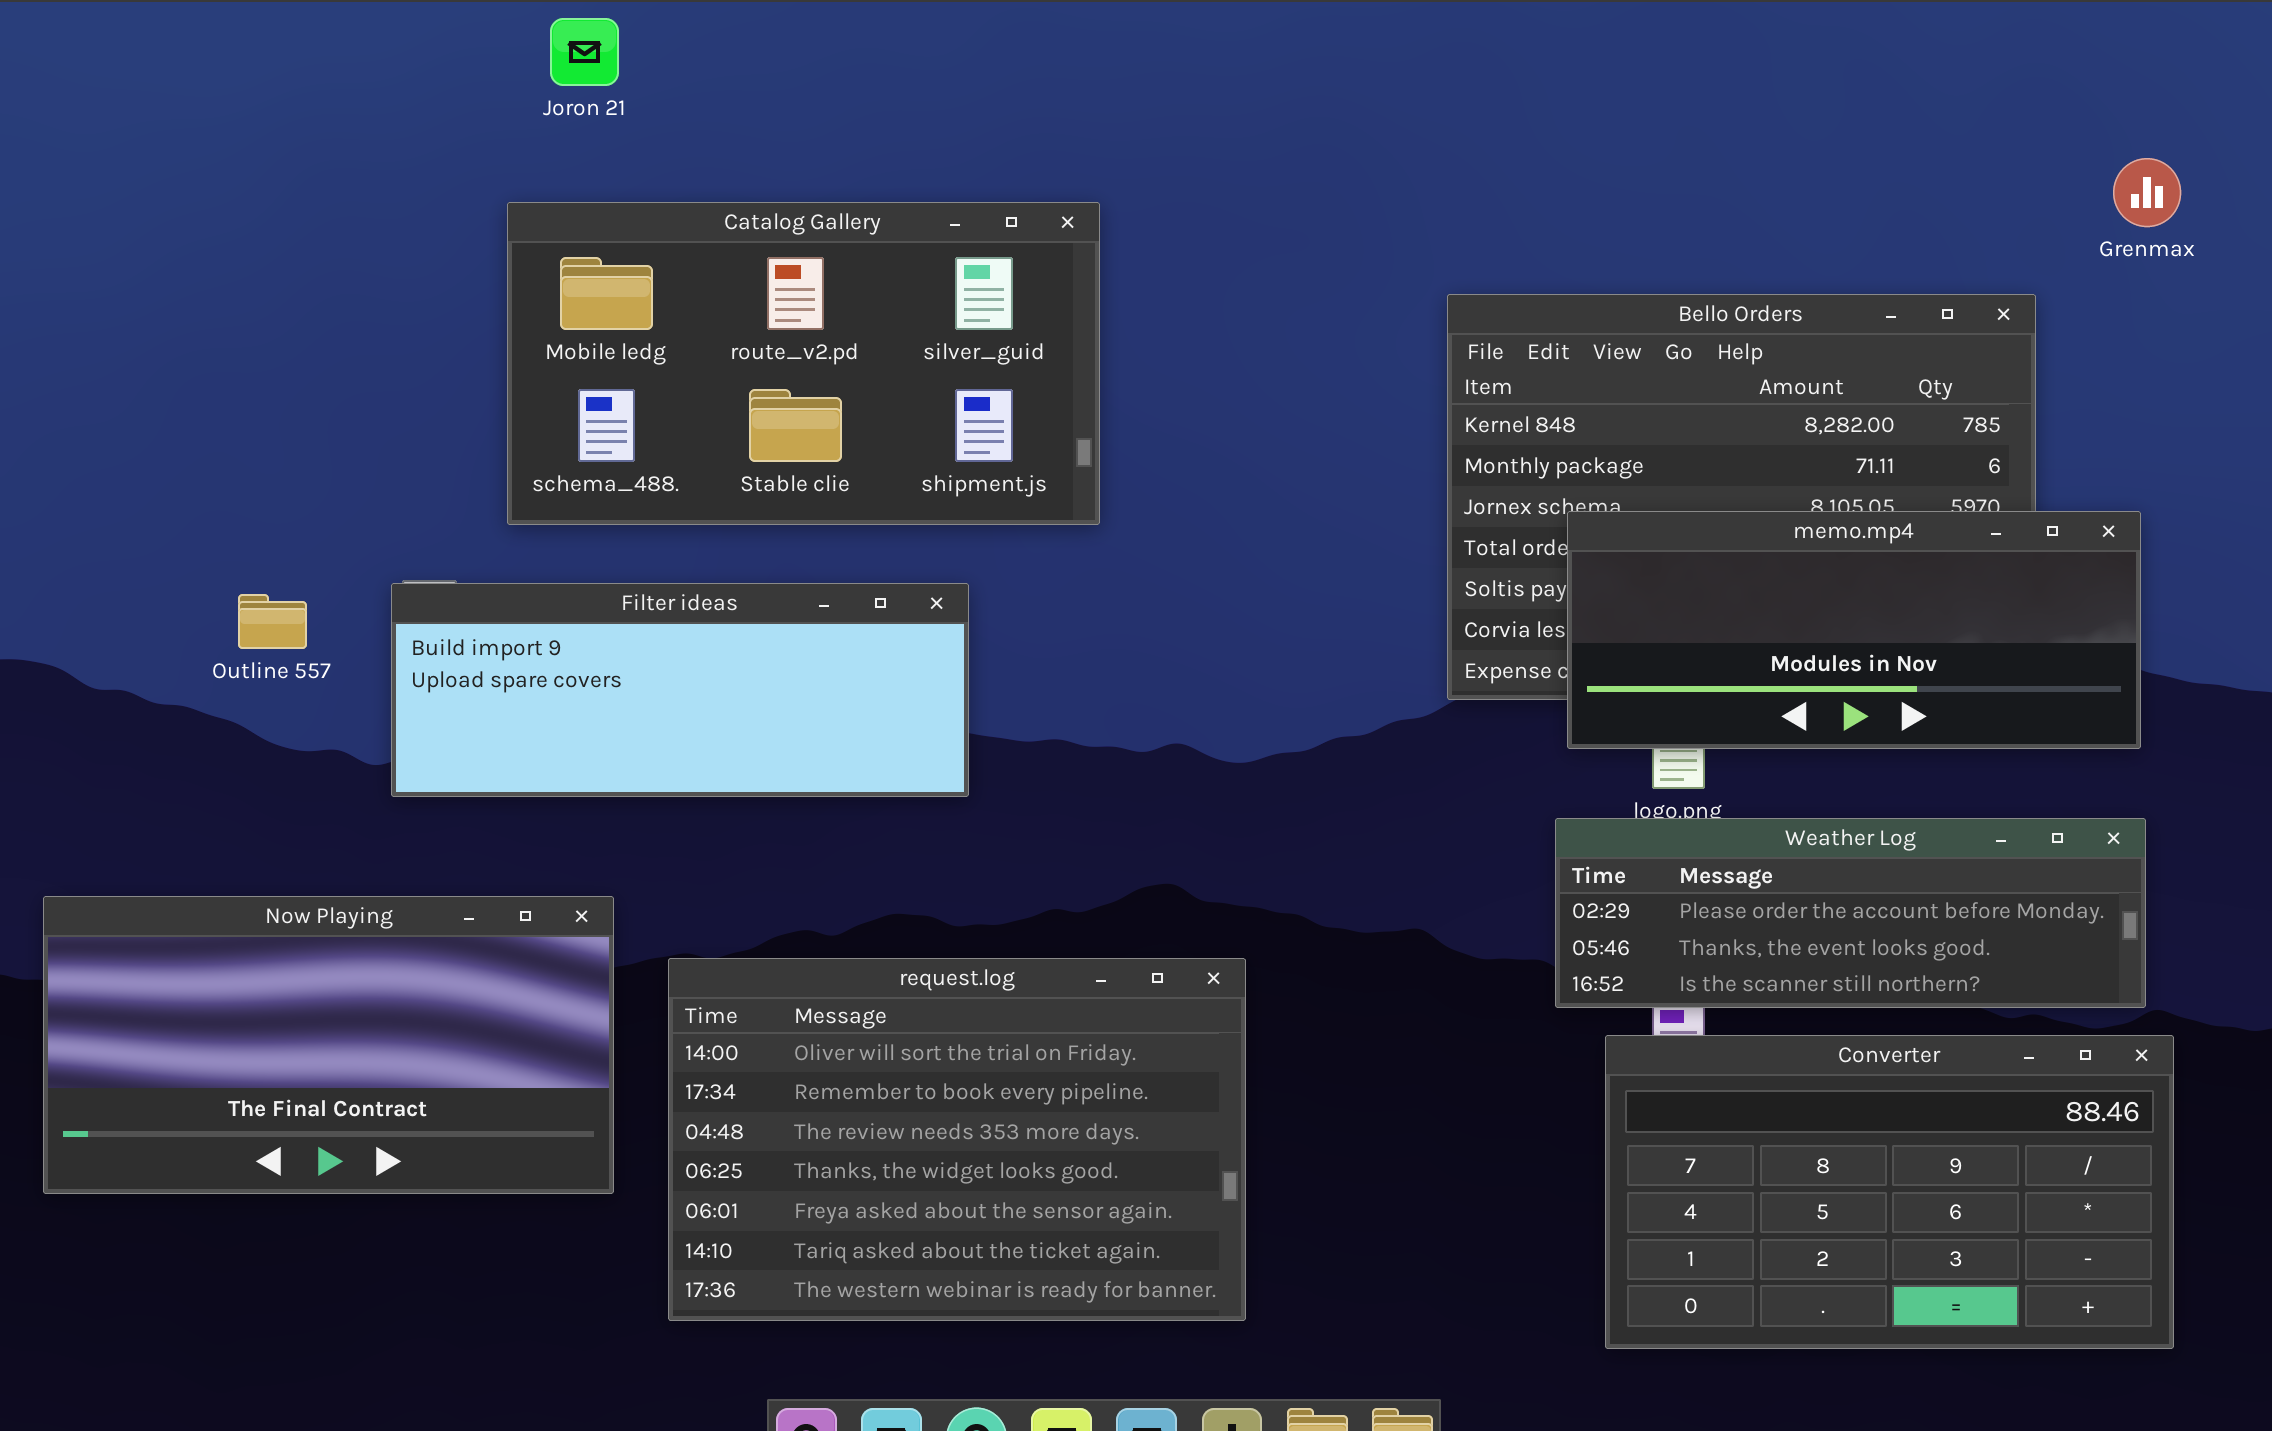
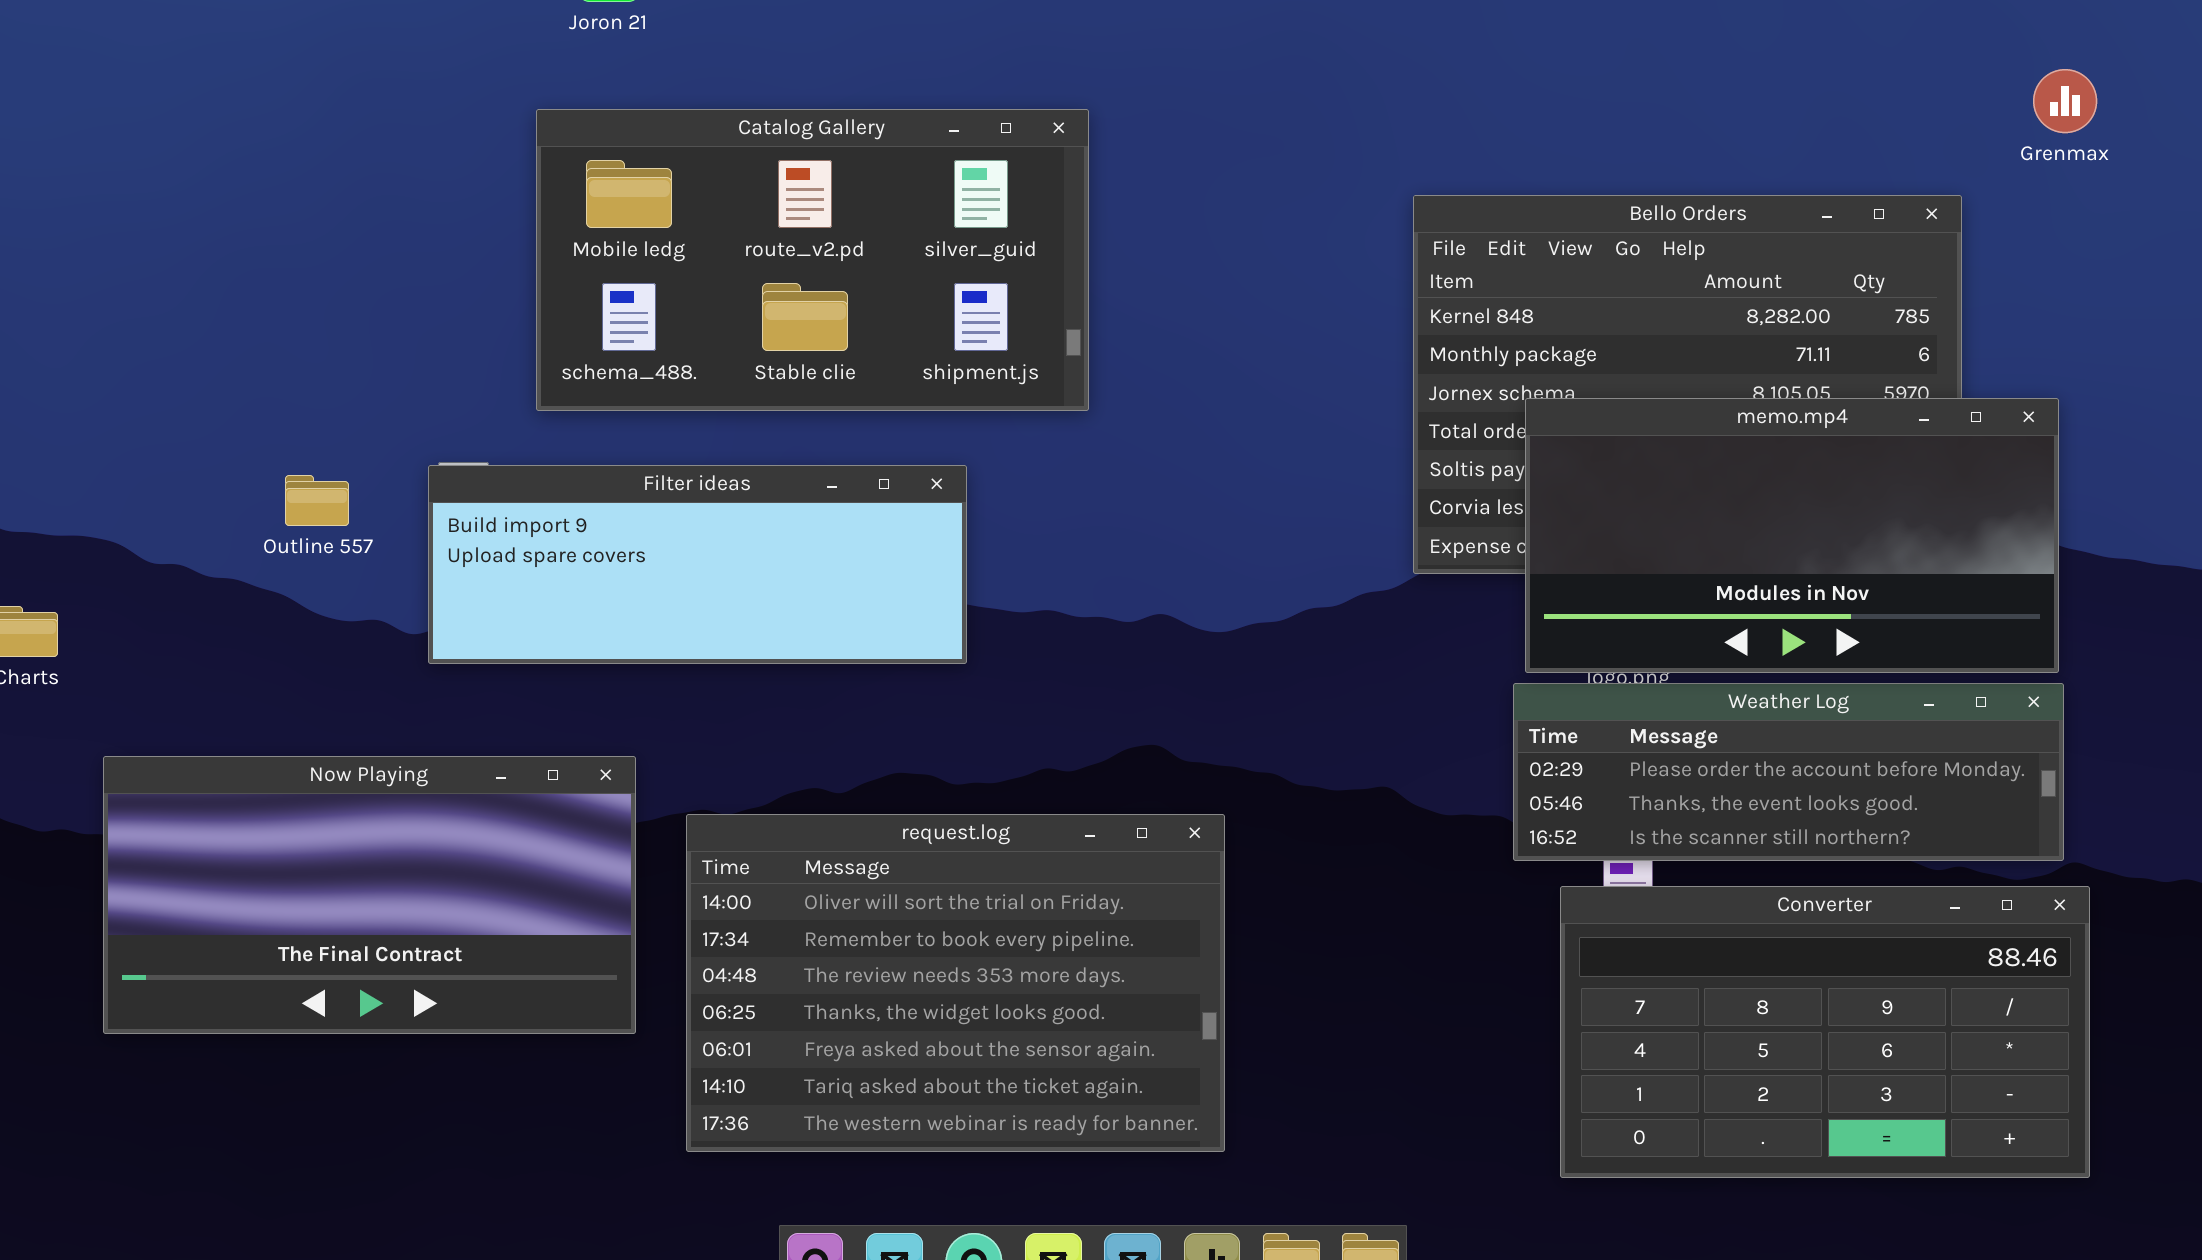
memo.mp4: [1567,511,2141,749] -> [1525,398,2059,673], resized

